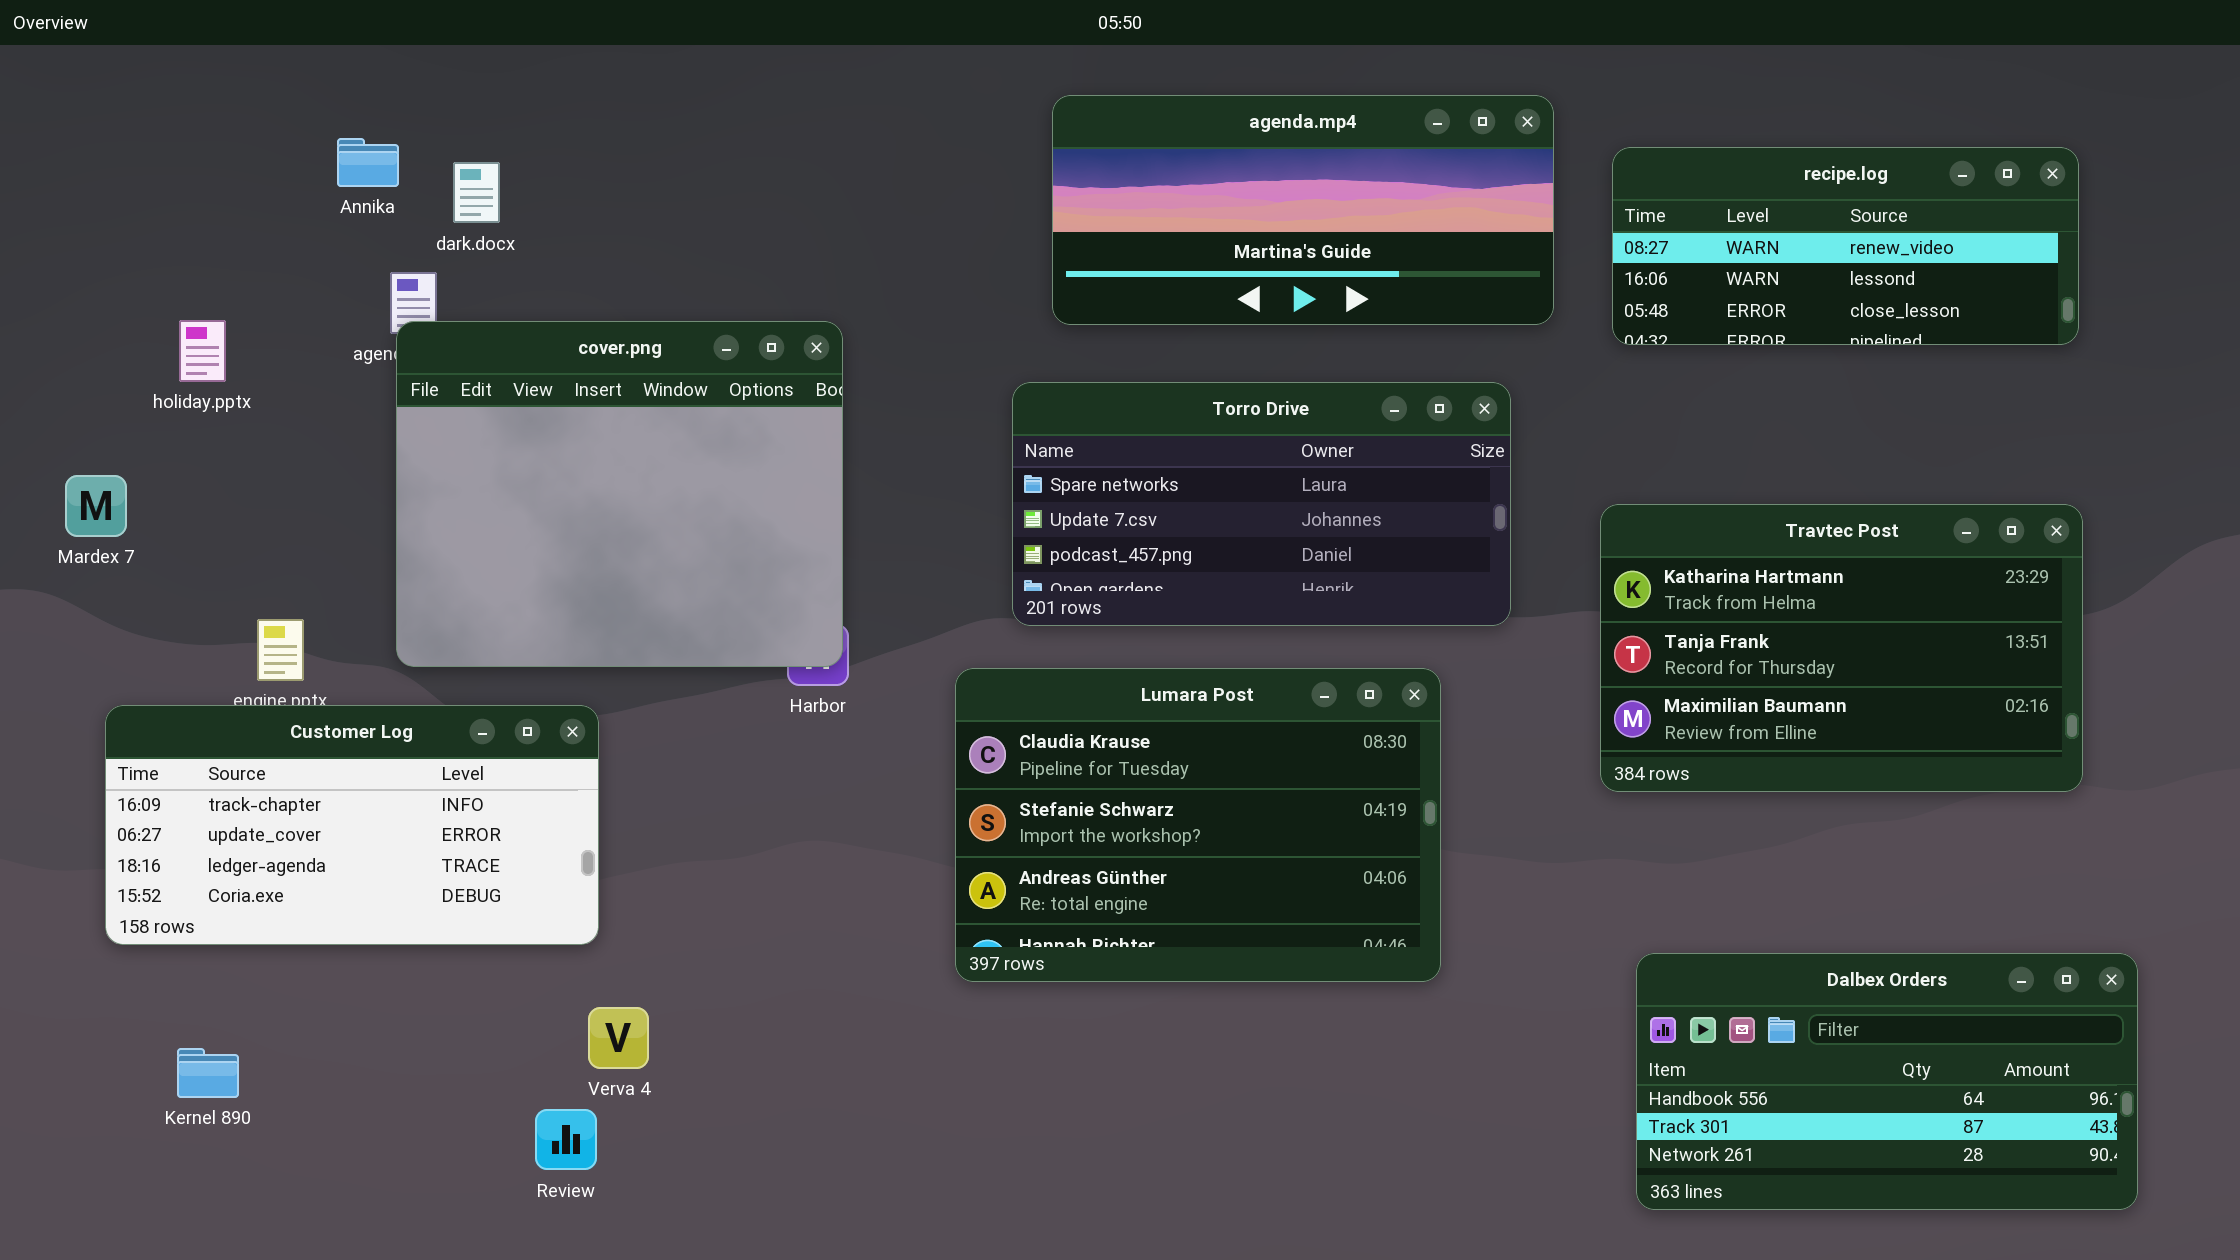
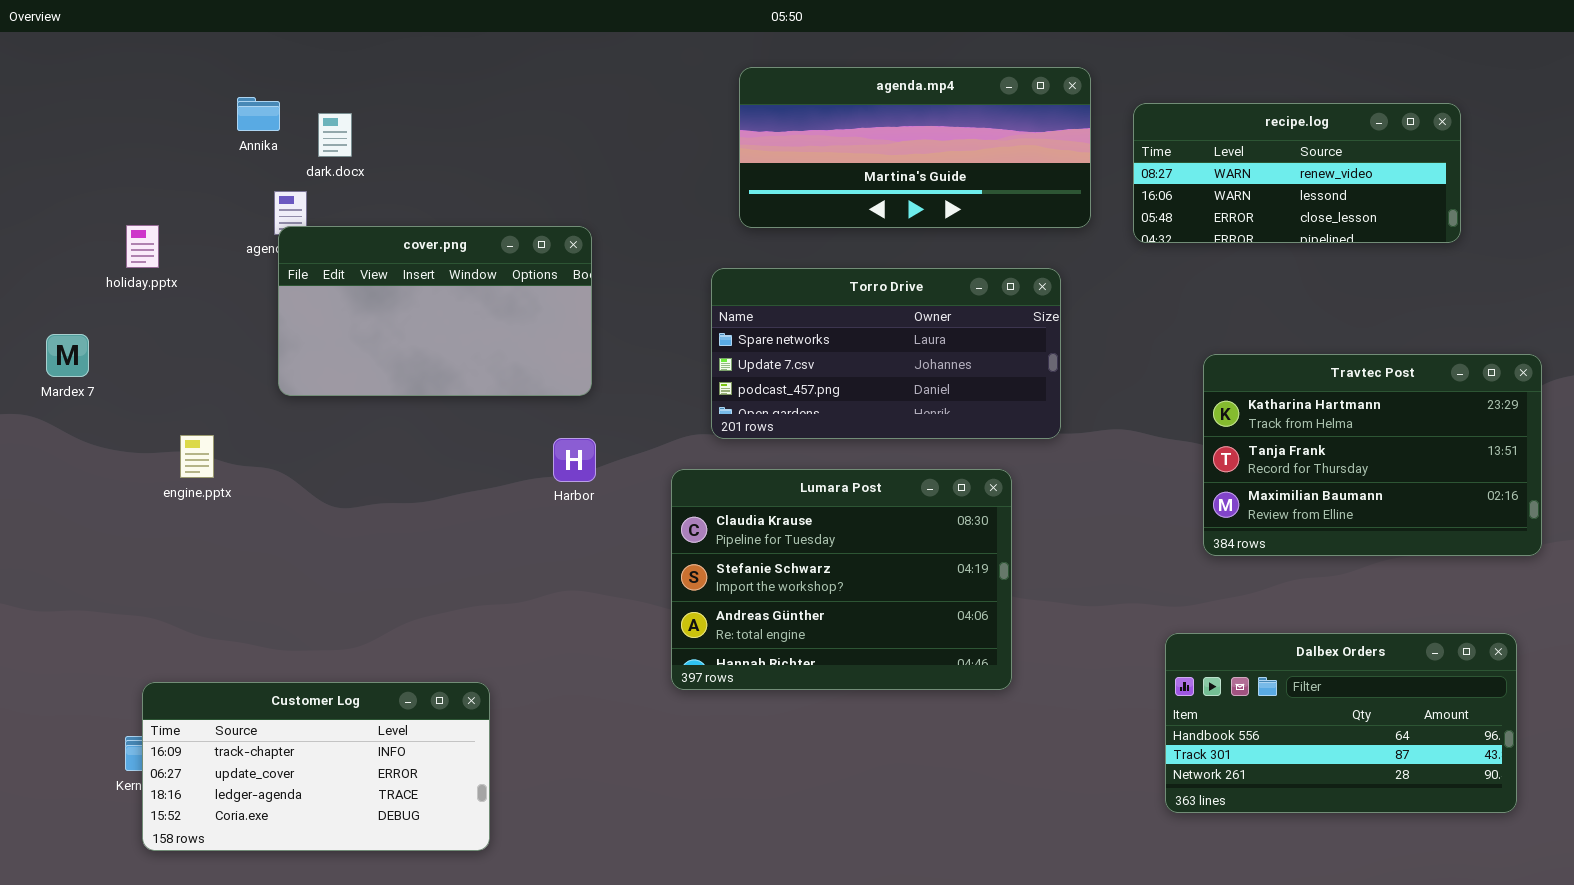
cover.png: [396,321,843,667] -> [278,226,592,396], resized
Travtec Post: [1600,504,2083,792] -> [1203,354,1542,556], moved
Customer Log: [105,705,599,945] -> [142,682,490,851], moved
Dalbex Orders: [1636,953,2138,1210] -> [1165,633,1517,813], moved

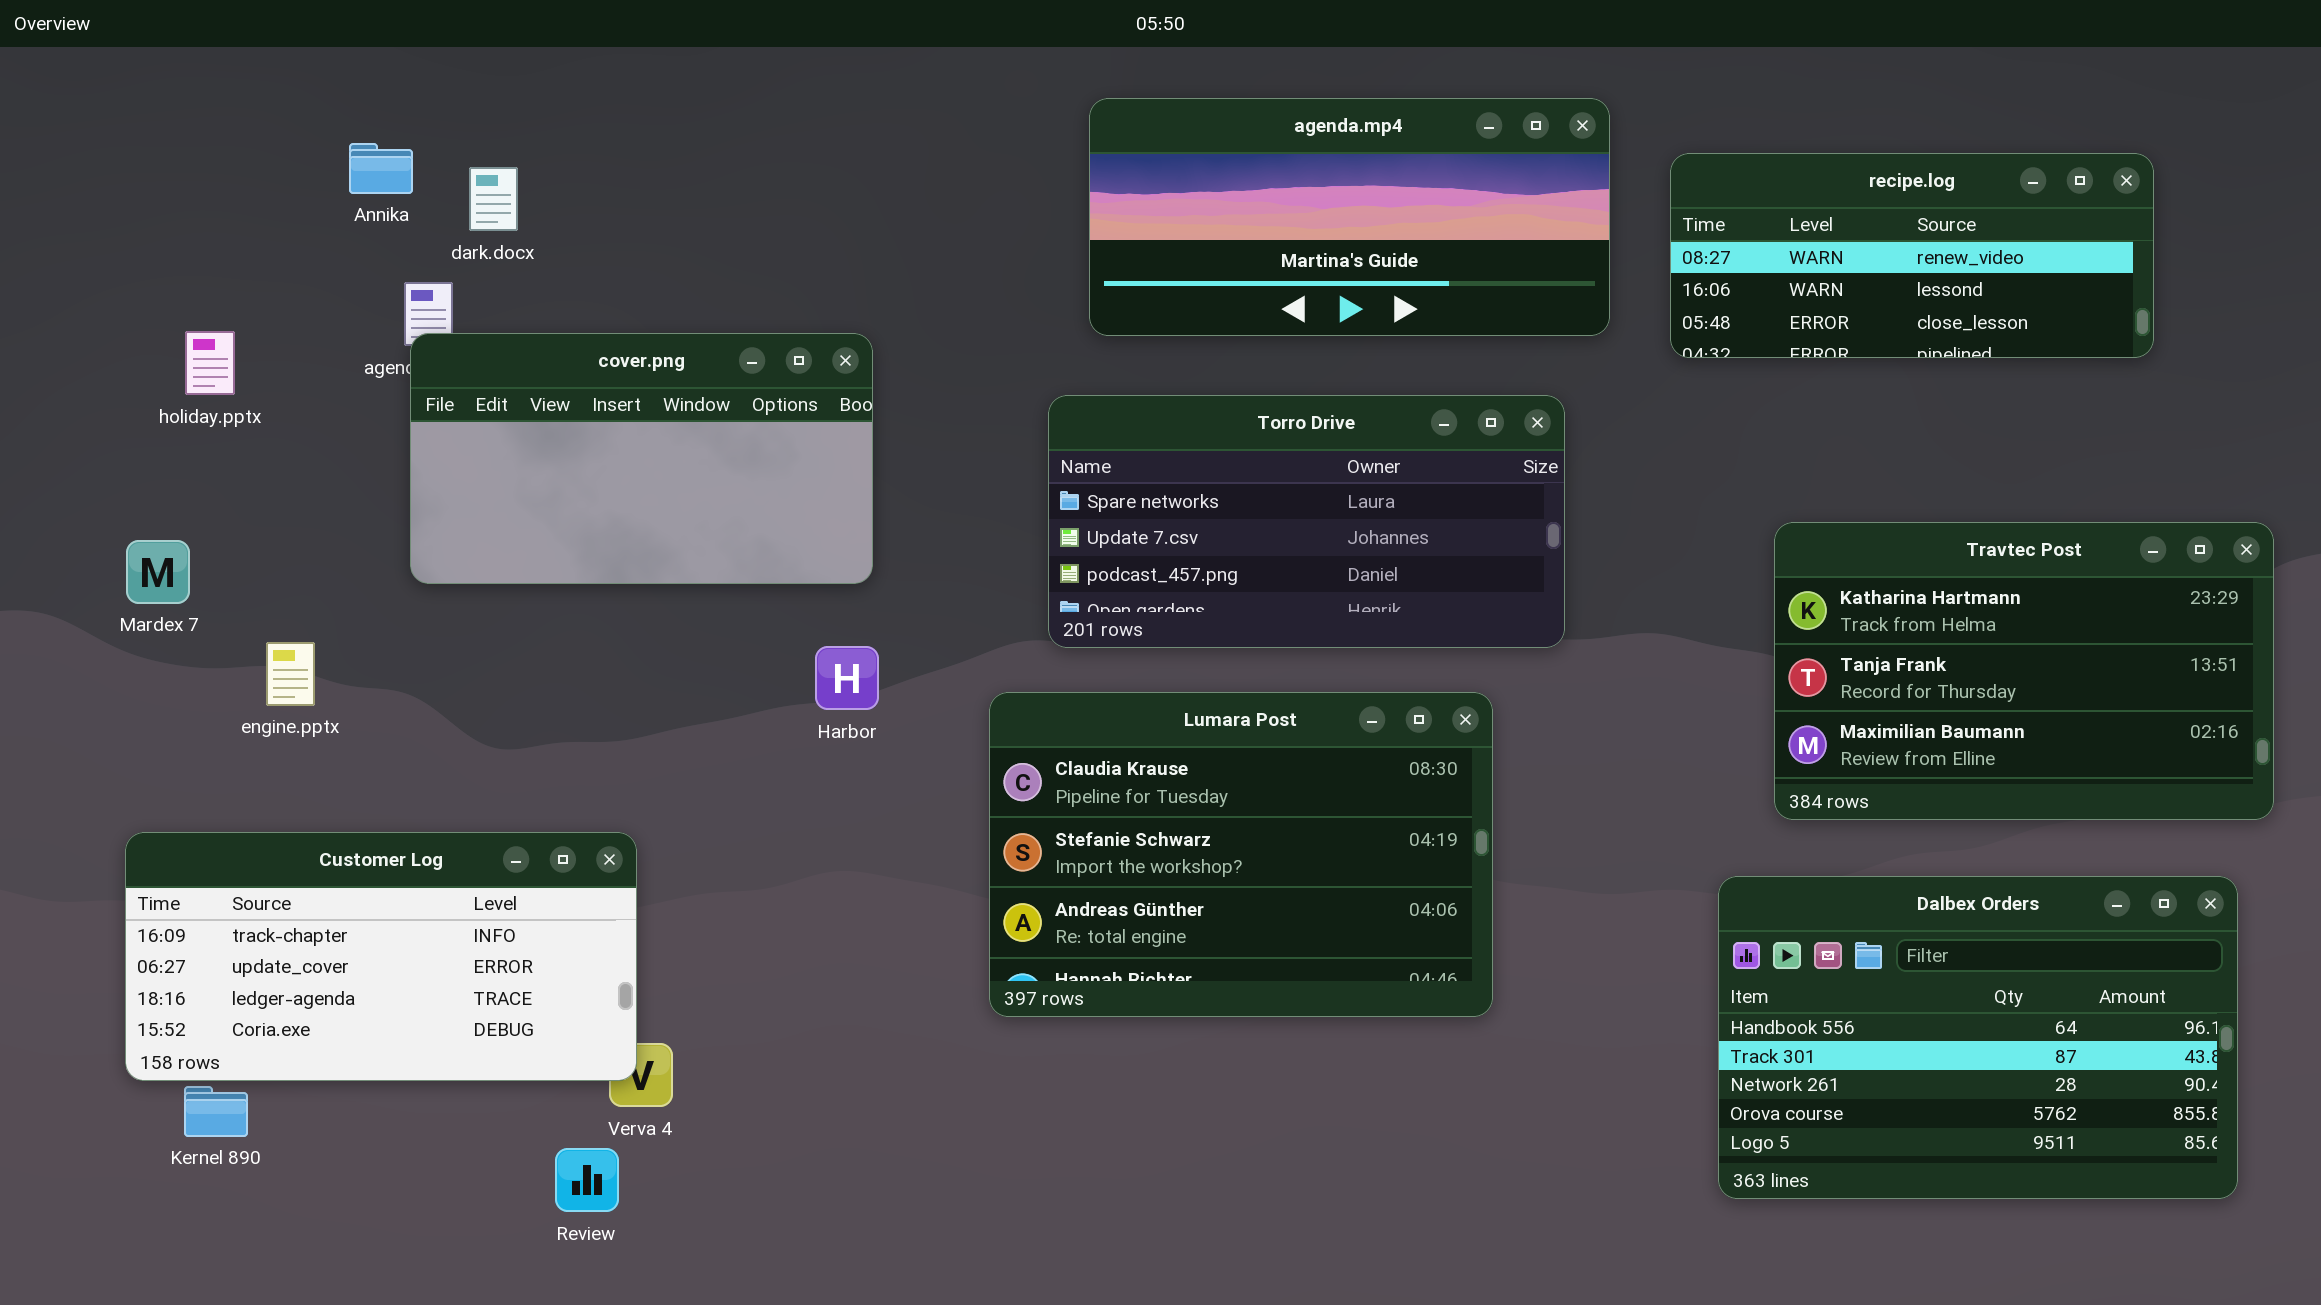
Mardex 7: [46,334,89,377] -> [126,540,190,604], moved
Dalbex Orders: [1165,633,1517,813] -> [1718,876,2238,1199], resized
Customer Log: [142,682,490,851] -> [125,832,637,1081], moved

